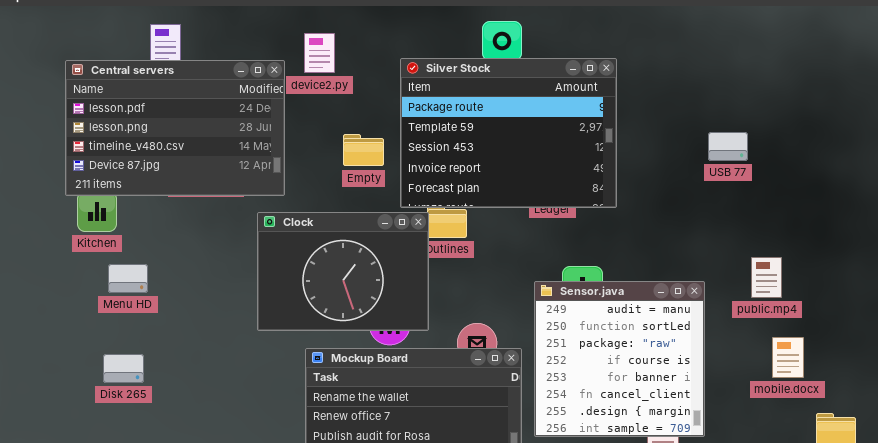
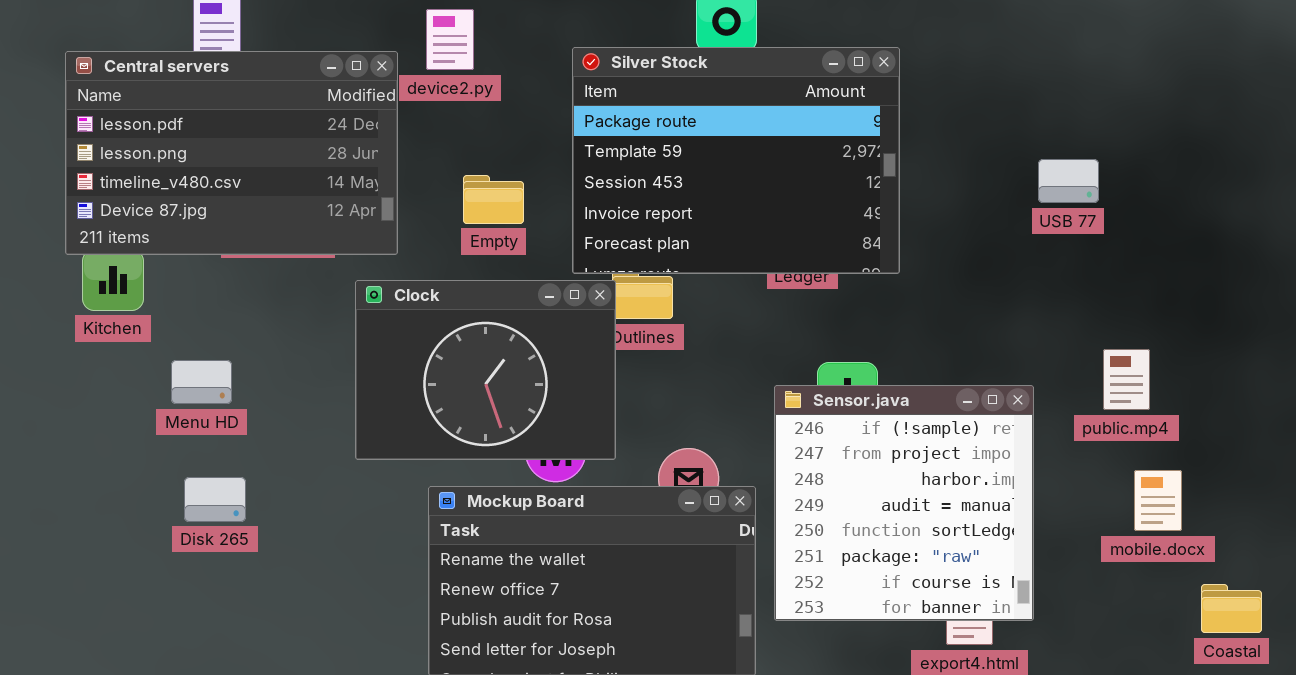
Empty: [343,134,384,166] -> [463,175,524,224], moved
Menu HD: [108,264,148,293] -> [171,360,232,404], moved
Sensor.java: [534,281,705,437] -> [774,385,1034,621], scrolled up 3 rows
Disk 265: [103,354,144,383] -> [184,477,246,522], moved

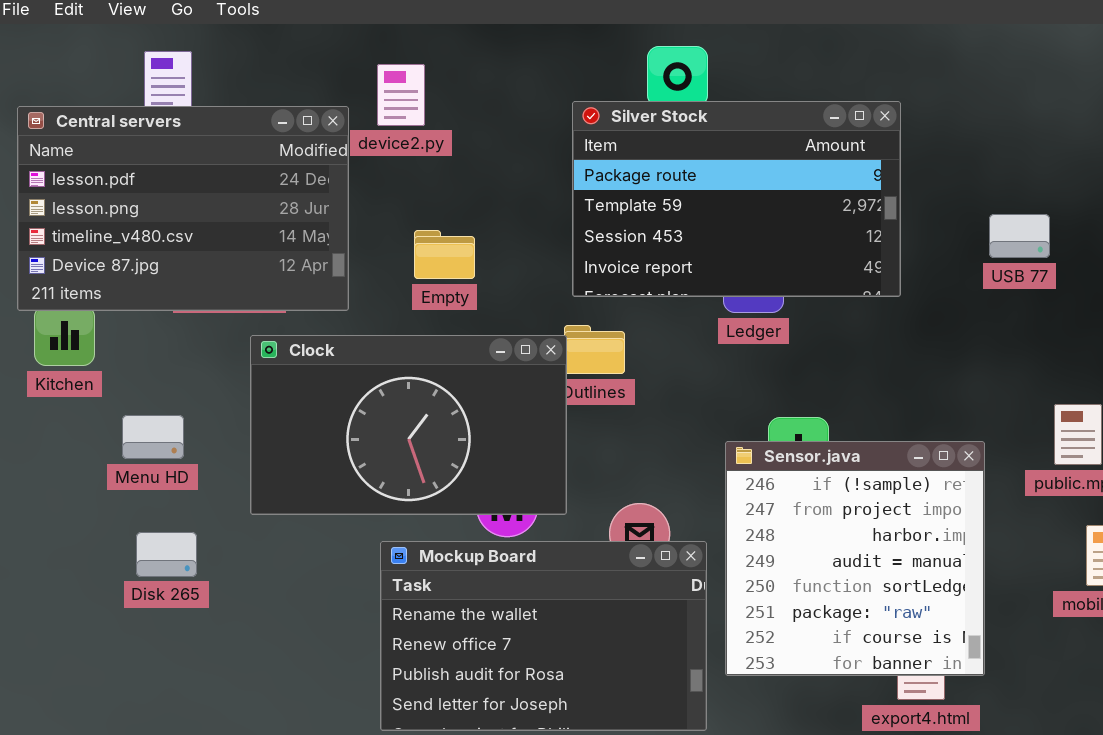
Silver Stock: [572,47,900,274] -> [572,101,901,297], moved, resized
Clock: [355,280,616,460] -> [250,335,567,515], resized

